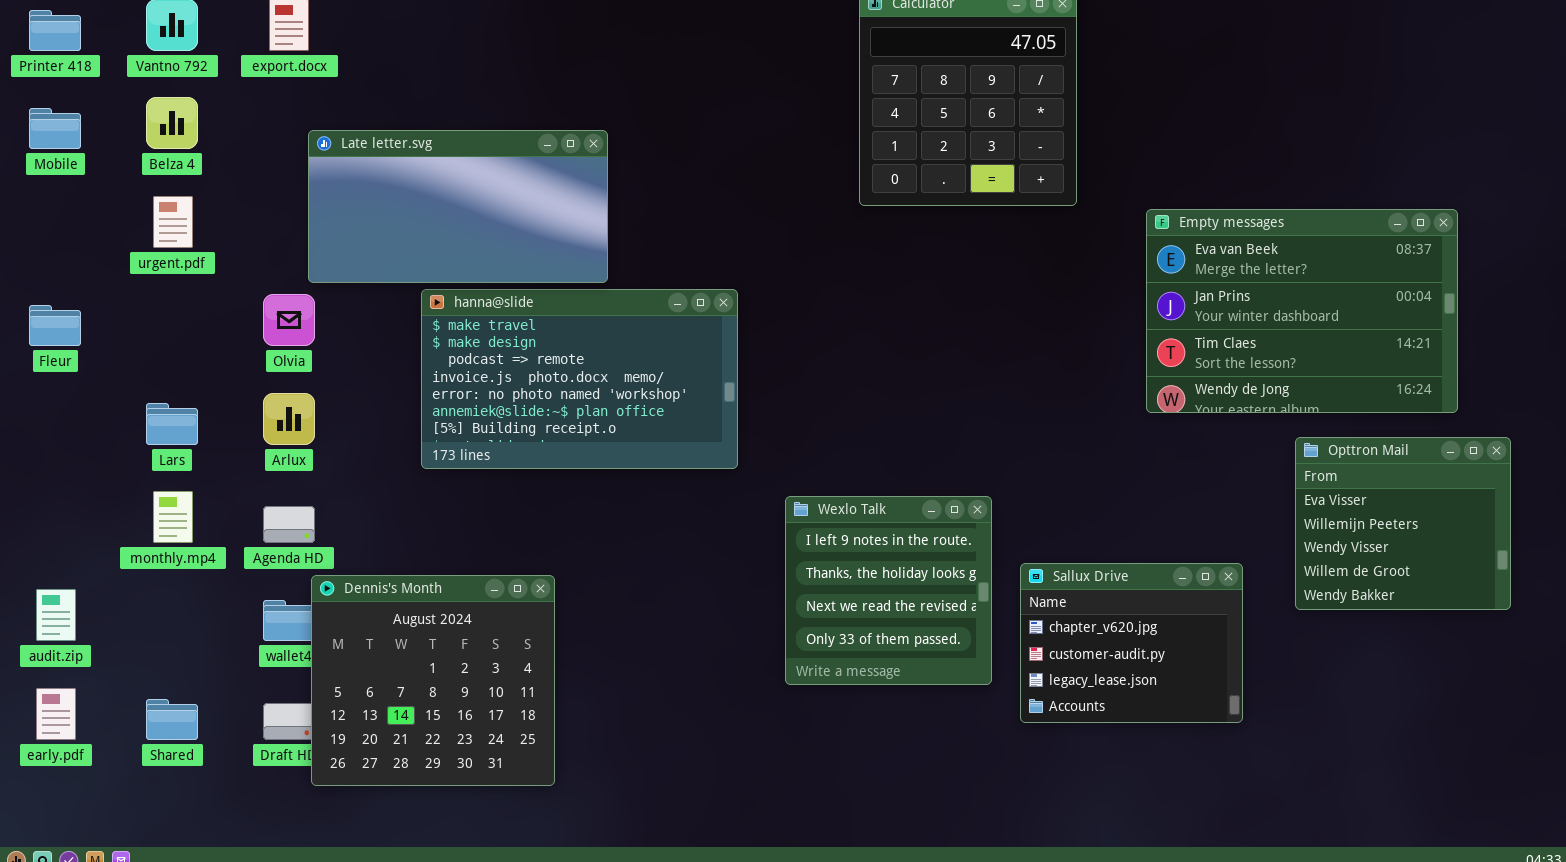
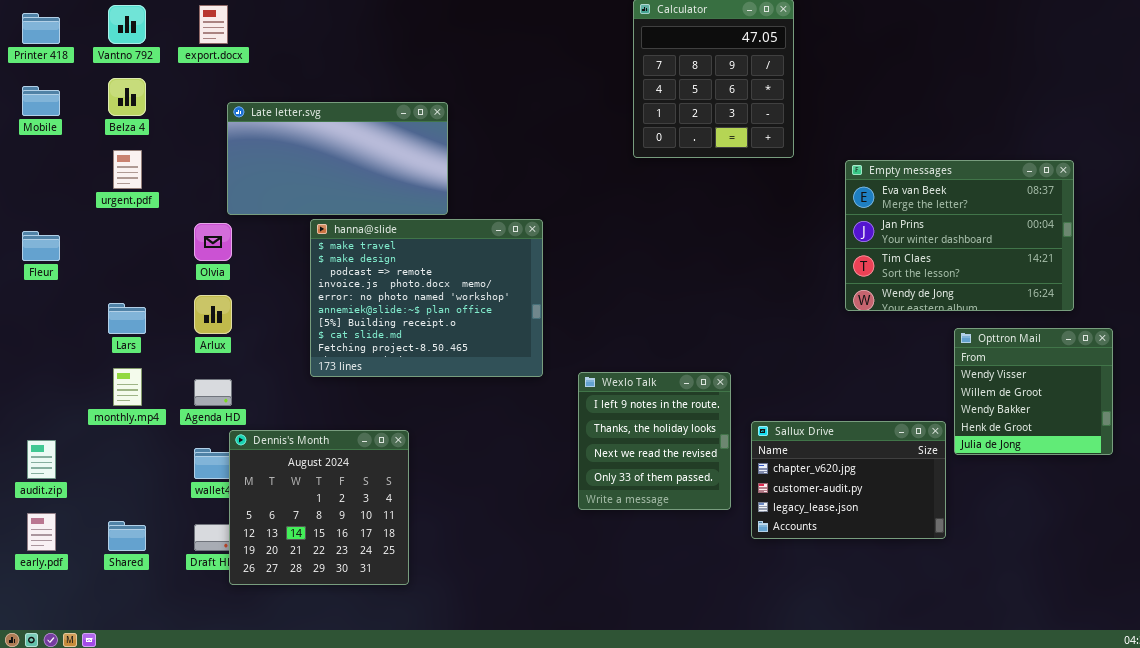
hanna@slide: [421,289,738,469] -> [310,219,543,377], resized
Opttron Mail: [1295,437,1511,610] -> [954,328,1113,455], scrolled down 2 rows
Sallux Drive: [1020,563,1243,723] -> [751,421,946,539], resized

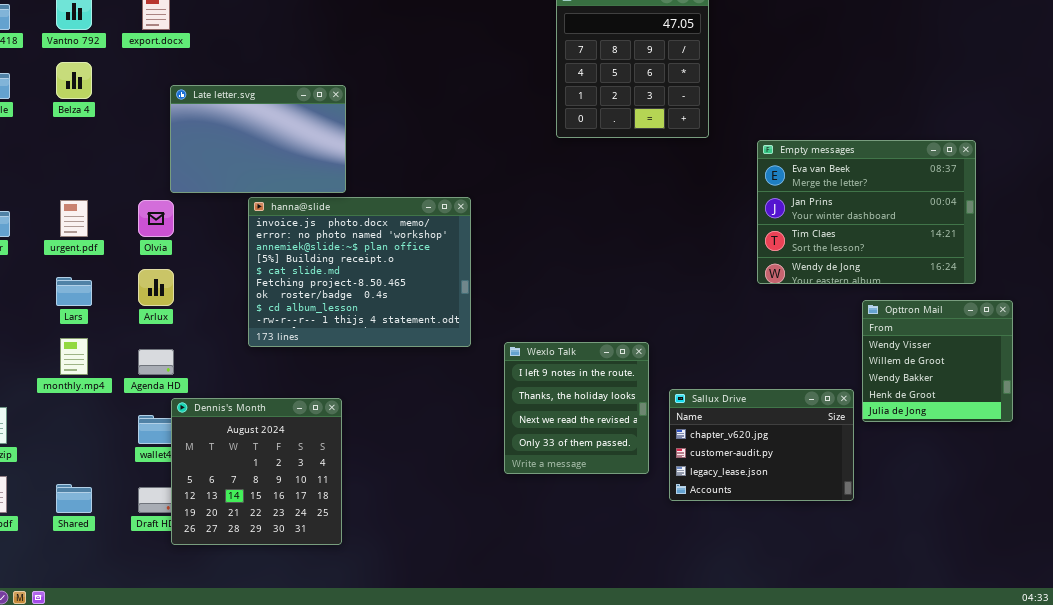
Late letter.svg: [227,102,448,215] -> [170,85,346,193], resized
urgent.pdf: [113,150,142,189] -> [60,200,88,237], moved
hanna@slide: [310,219,543,377] -> [248,197,471,347], scrolled down 3 rows

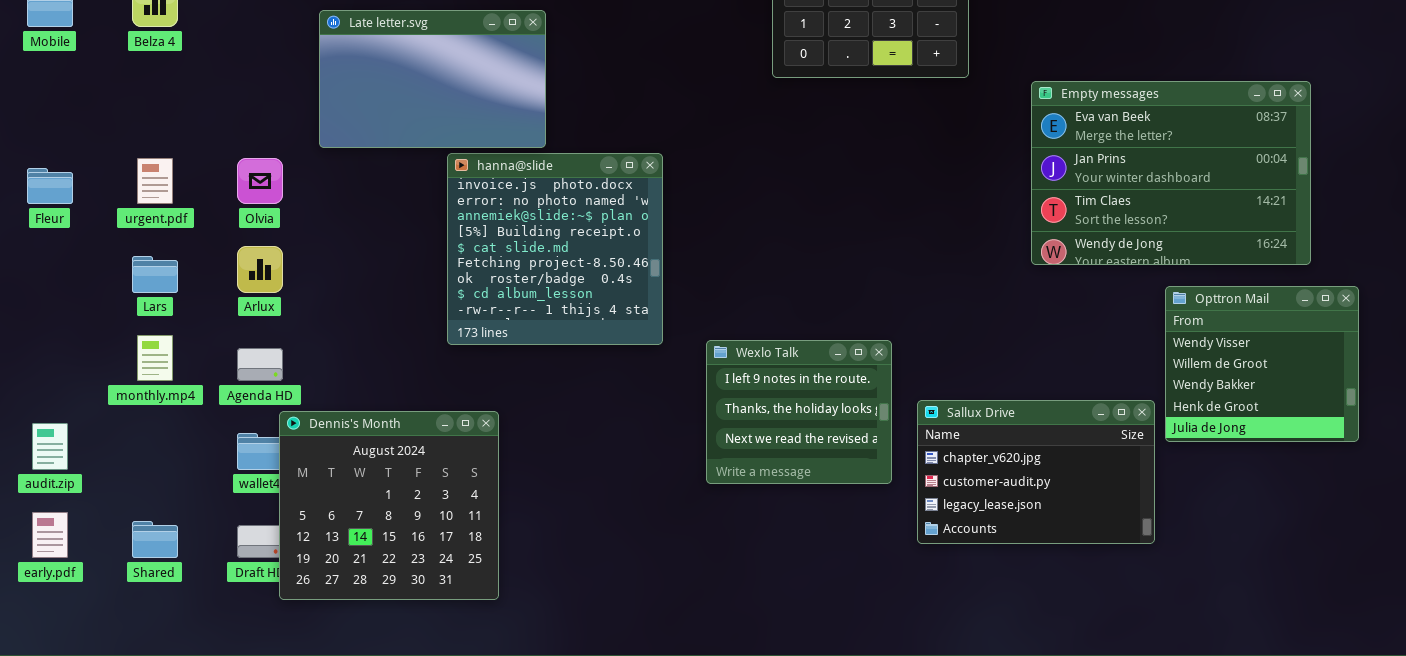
Late letter.svg: [170,85,346,193] -> [319,10,546,148], moved
hanna@slide: [248,197,471,347] -> [447,153,663,345], resized
Wexlo Talk: [504,342,649,474] -> [706,340,892,484], resized

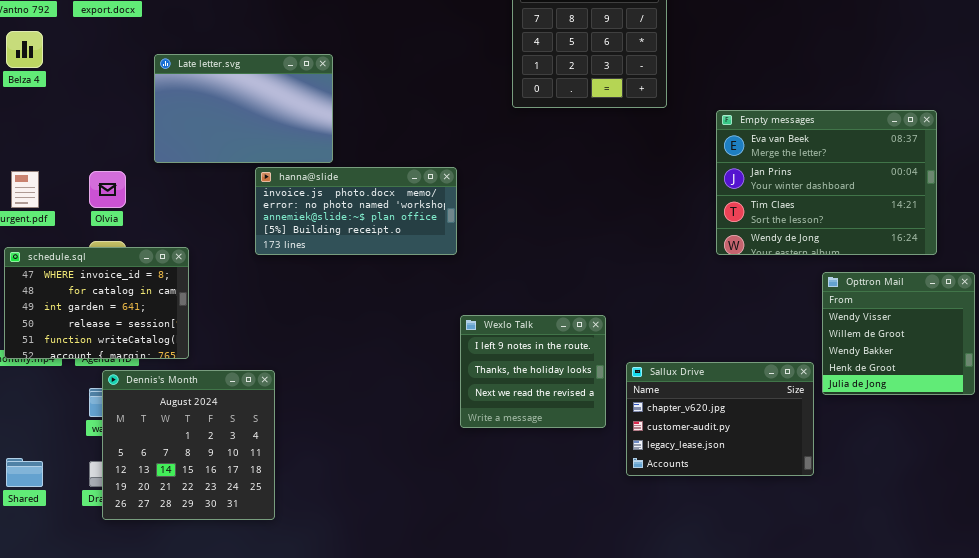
hanna@slide: [447,153,663,345] -> [255,167,457,255], resized
schedule.sql: none -> [4,247,189,359], opened
Dennis's Month: [279,411,499,600] -> [102,370,275,520], moved

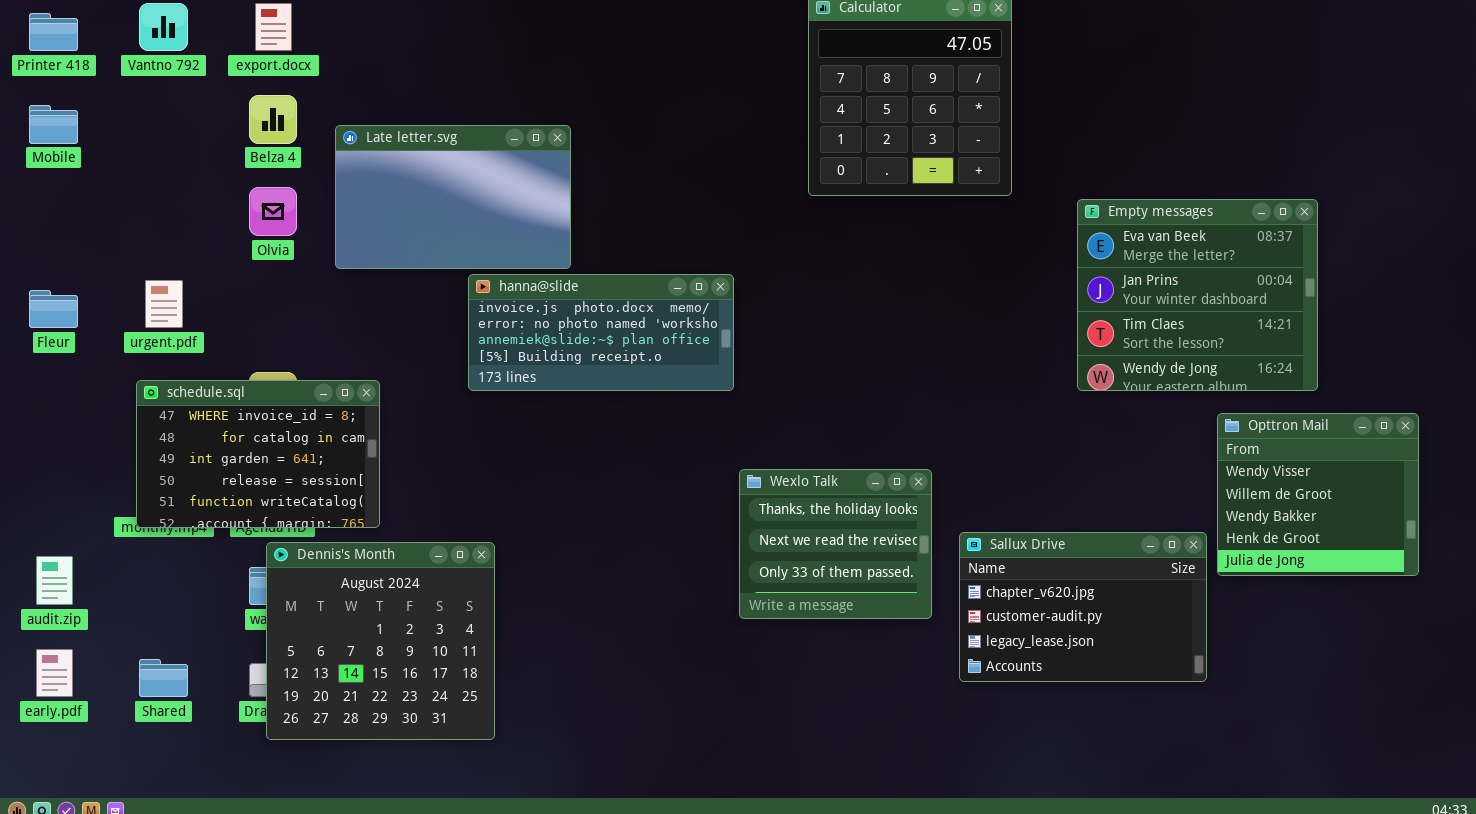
Belza 4: [6,31,43,68] -> [249,95,297,144], moved
Empty messages: [716,110,937,255] -> [1077,199,1318,391], resized
Olvia: [89,171,126,208] -> [249,187,297,236], moved
Wexlo Talk: [460,315,606,428] -> [739,469,932,619], scrolled down 1 row

